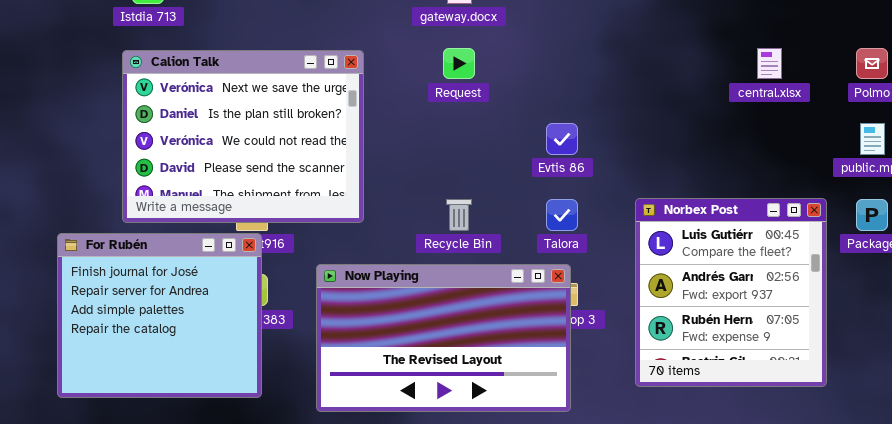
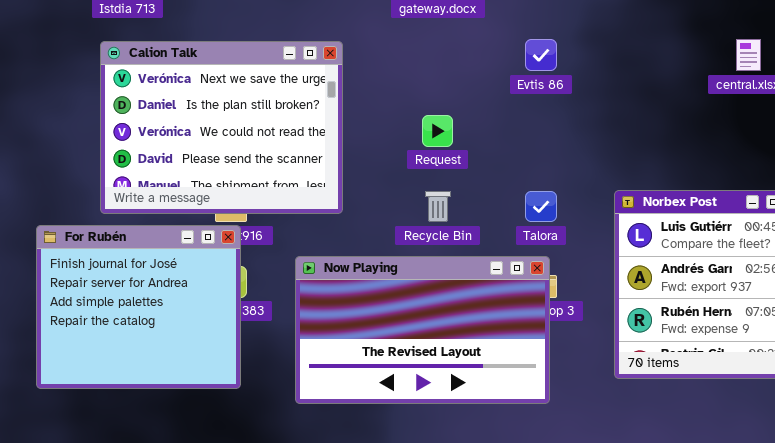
Request: [443,48,475,79] -> [422,115,453,147], moved
Evtis 86: [546,123,578,155] -> [525,39,557,71], moved

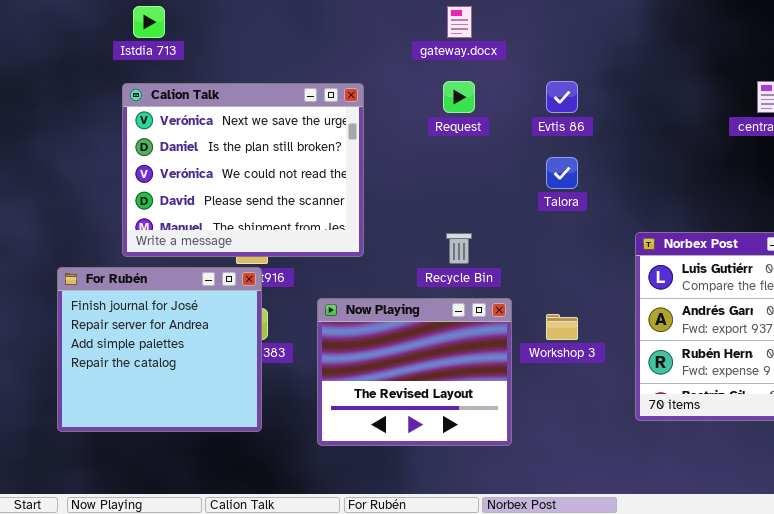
Request: [422,115,453,147] -> [443,81,475,113], moved
Talora: [525,191,557,222] -> [546,157,578,189], moved
Now Playing: [295,256,550,404] -> [317,298,512,446], resized

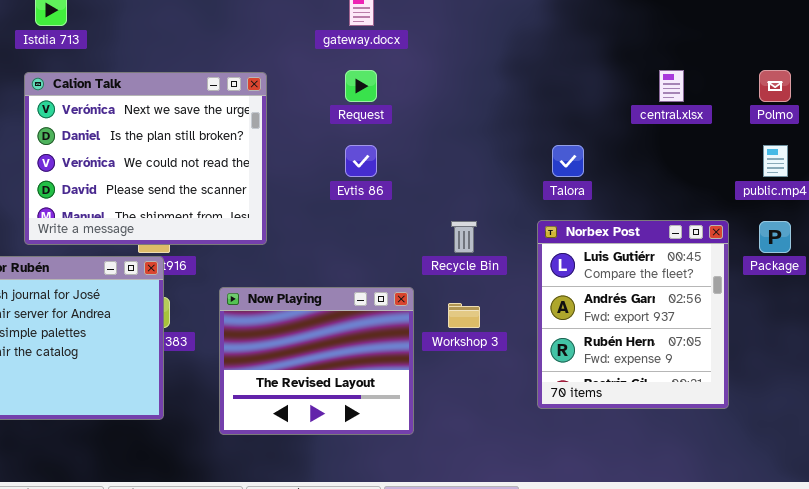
Evtis 86: [546,81,578,113] -> [345,145,377,177], moved
Talora: [546,157,578,189] -> [552,145,584,177], moved
Recycle Bin: [446,233,472,264] -> [451,221,477,253], moved

